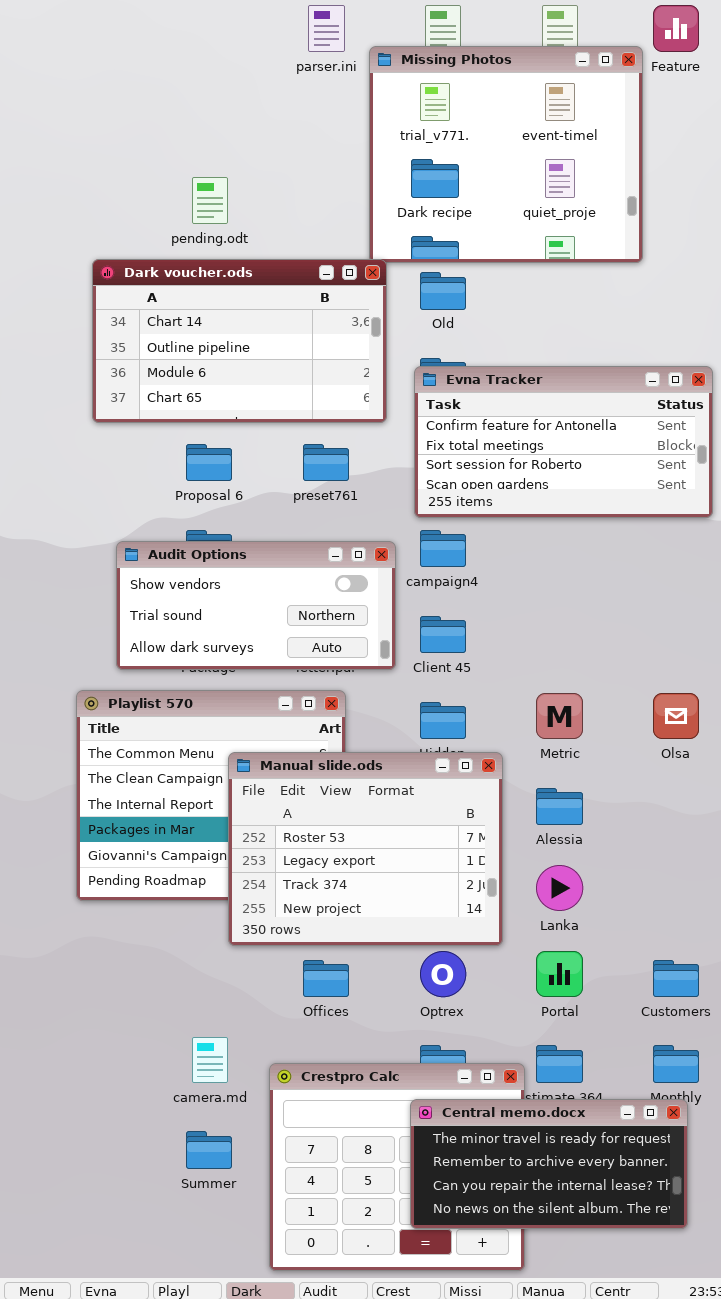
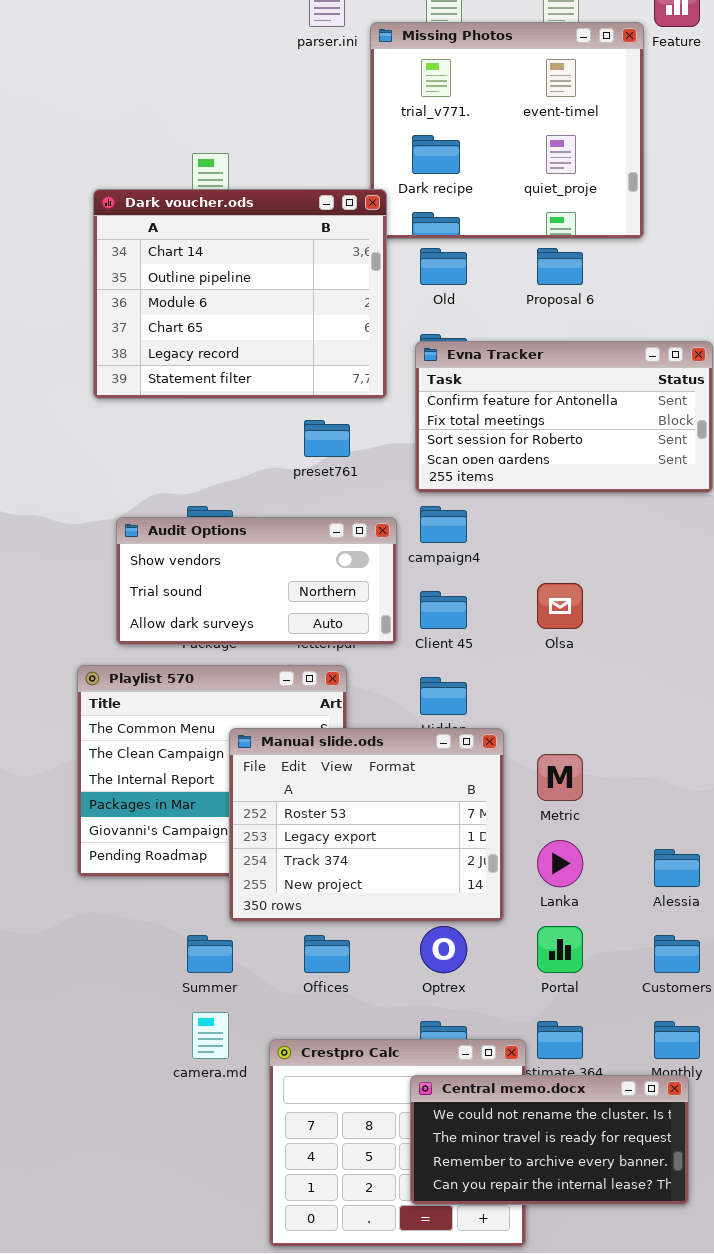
Dark voucher.ods: [92,259,387,423] -> [93,189,387,399], resized
Proposal 6: [186,444,232,481] -> [537,248,583,285], moved
Metric: [536,693,583,739] -> [537,754,583,801], moved
Olsa: [653,693,699,739] -> [537,583,583,629], moved
Alessia: [536,788,583,825] -> [654,849,700,887], moved
Central memo.docx: [410,1099,688,1229] -> [410,1075,689,1205], scrolled up 1 row
Summer: [186,1131,232,1169] -> [187,935,233,973], moved

